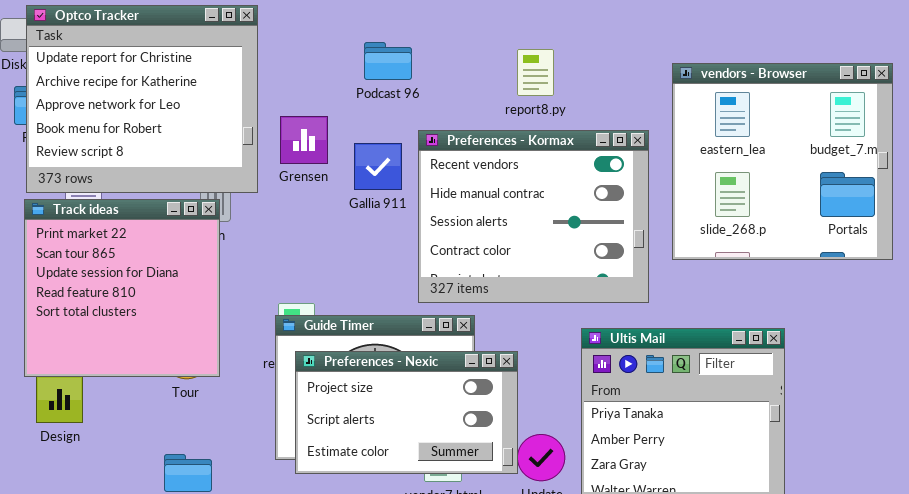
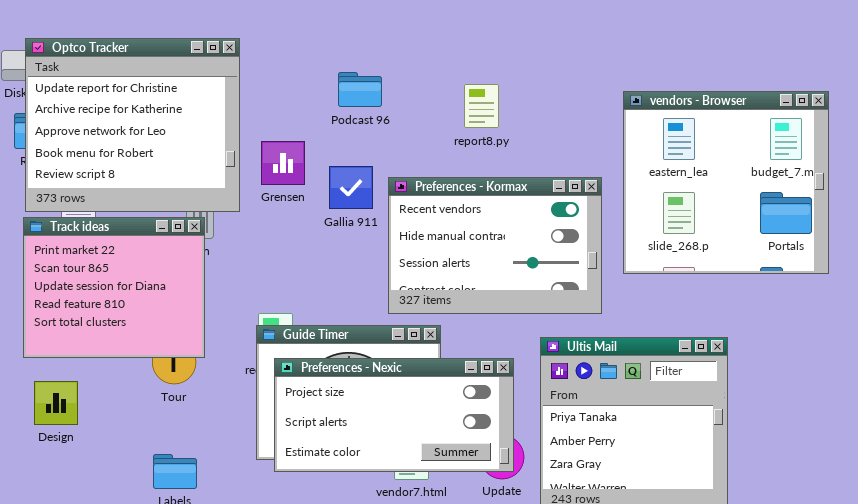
report8.py: [517,49,554,96] -> [464,84,499,128], moved
Preferences - Kormax: [418,130,649,303] -> [388,177,602,314], resized
Track ideas: [24,199,220,377] -> [23,217,205,358], resized
Preferences - Nexic: [295,351,518,474] -> [274,358,514,472], resized

